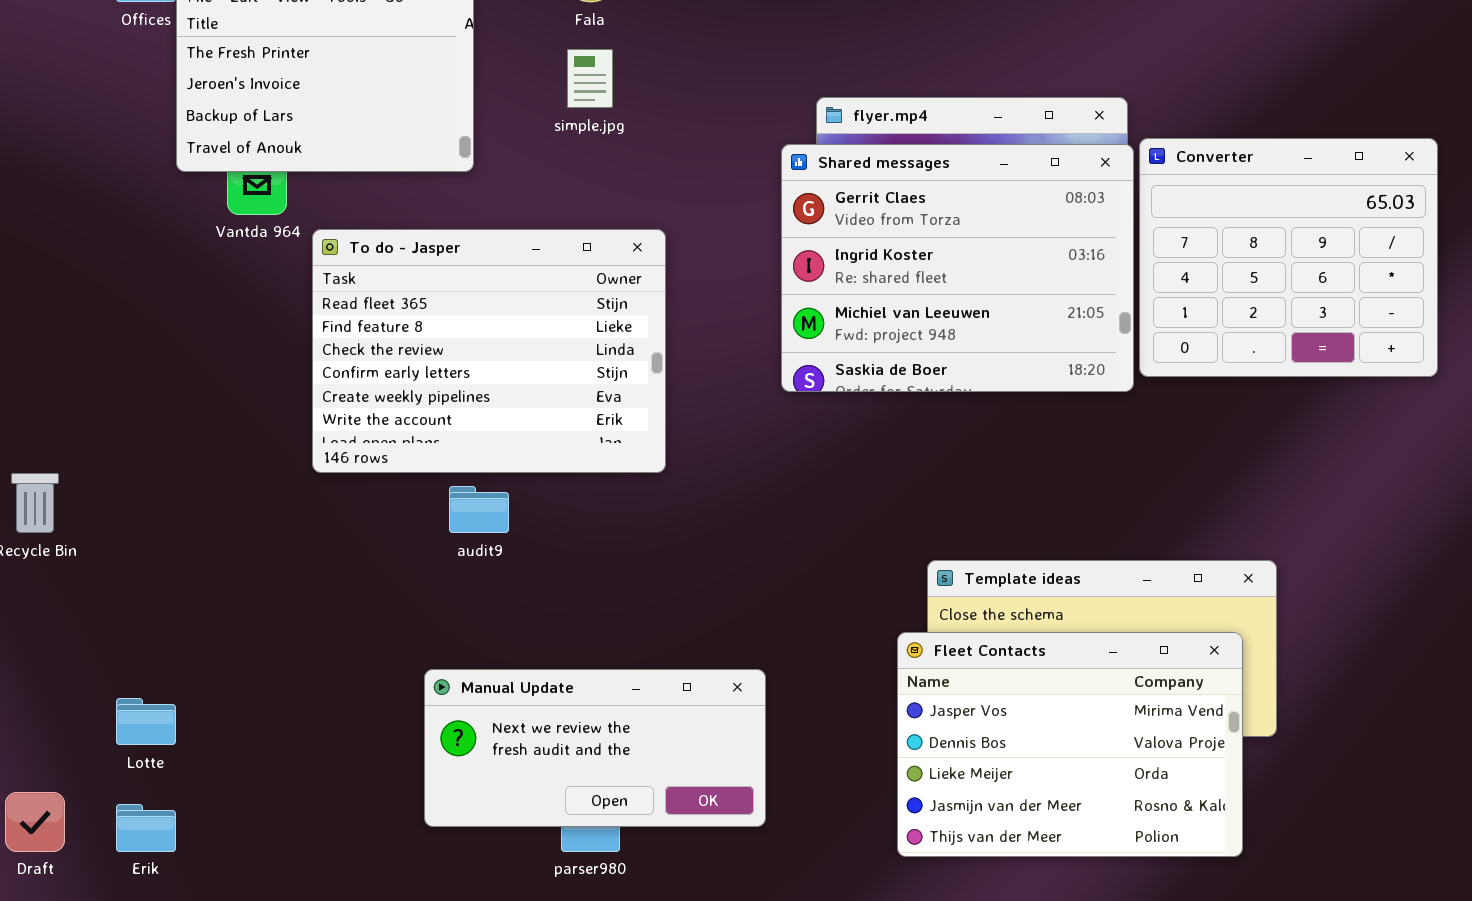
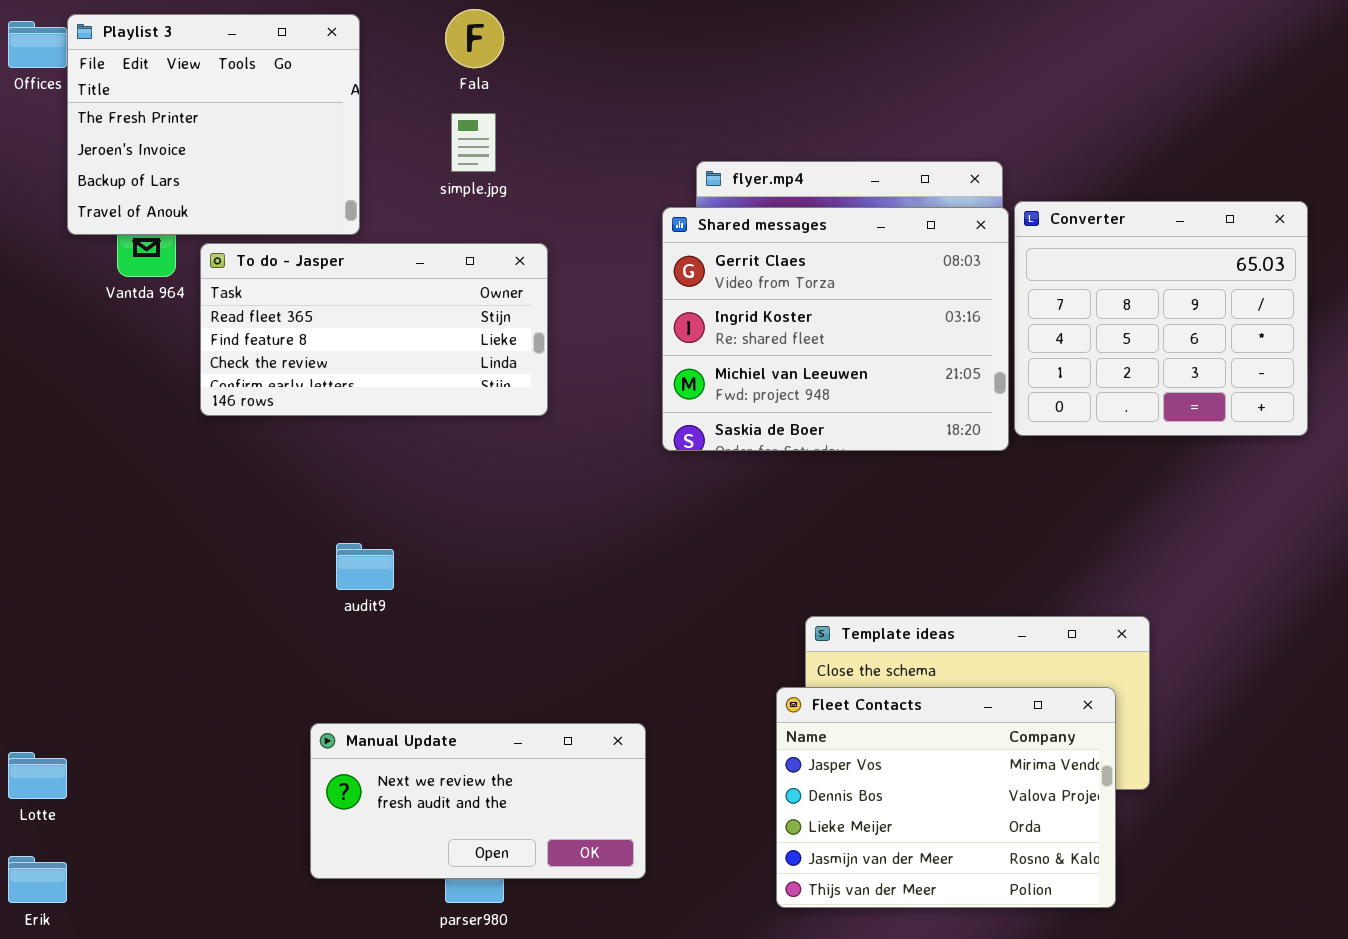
To do - Jasper: [312,229,666,473] -> [200,243,548,416], moved, resized

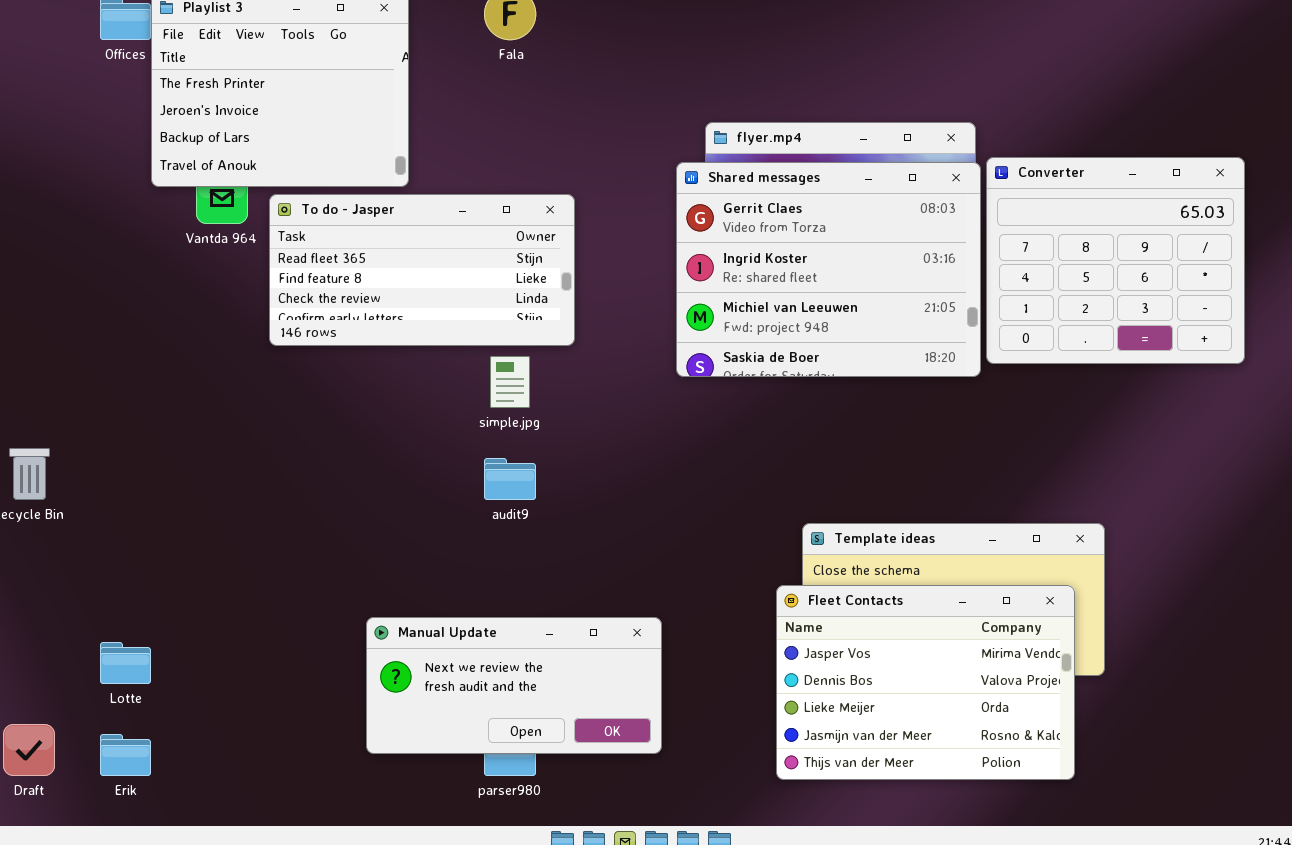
simple.jpg: [451,113,496,172] -> [490,356,530,408], moved
audit9: [336,543,394,590] -> [484,458,536,500], moved

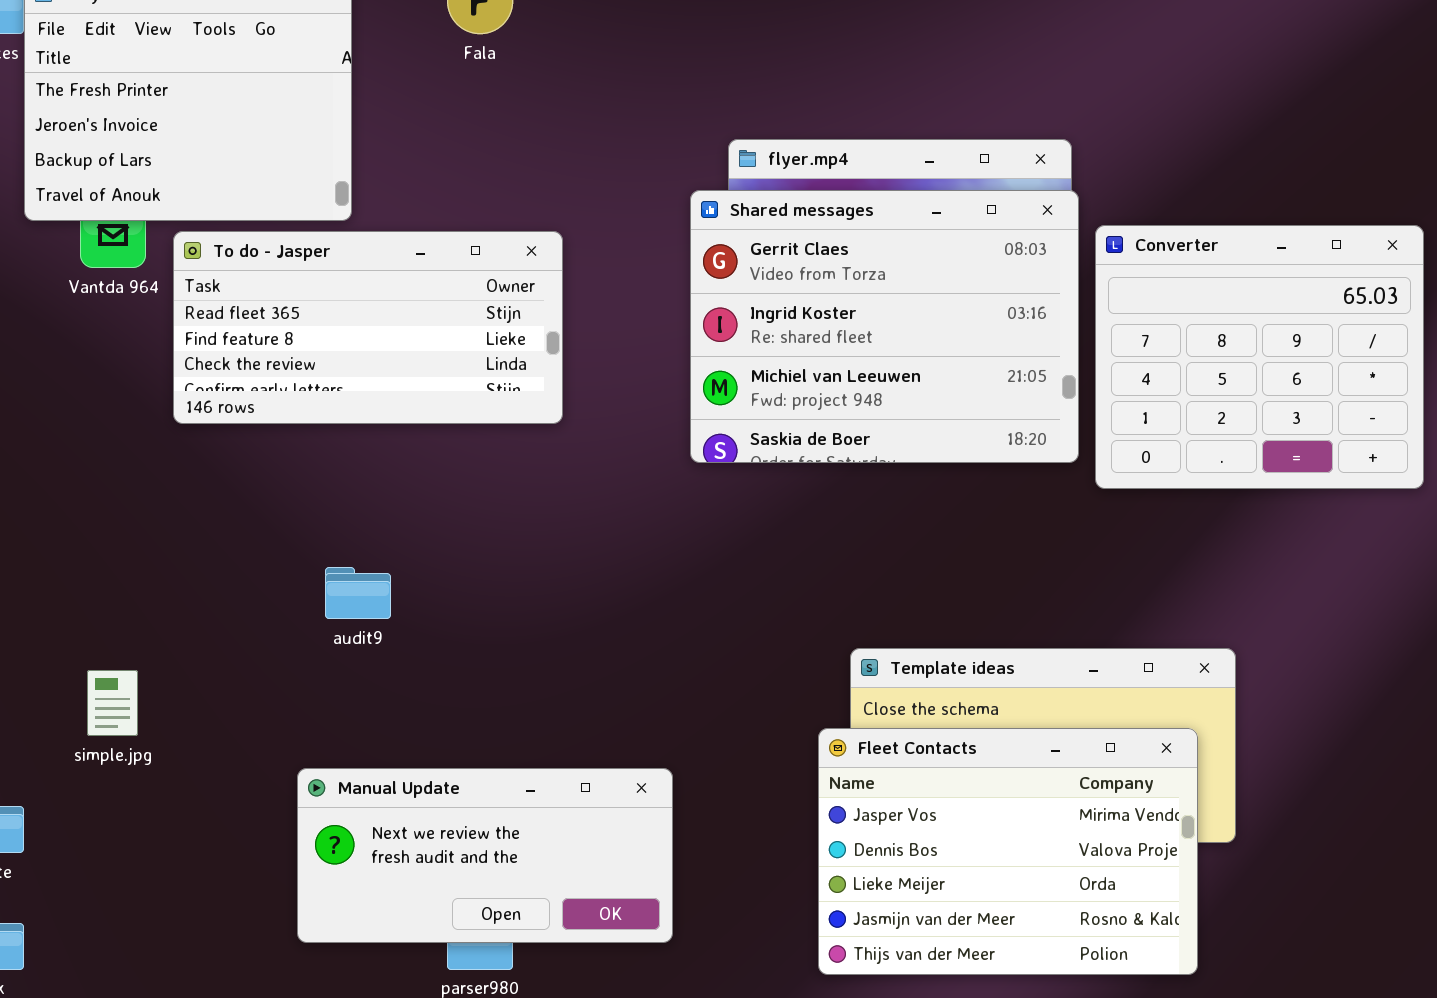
Converter: [986,157,1245,364] -> [1095,225,1424,489], moved
simple.jpg: [490,356,530,408] -> [87,670,138,736], moved
audit9: [484,458,536,500] -> [325,567,391,619], moved

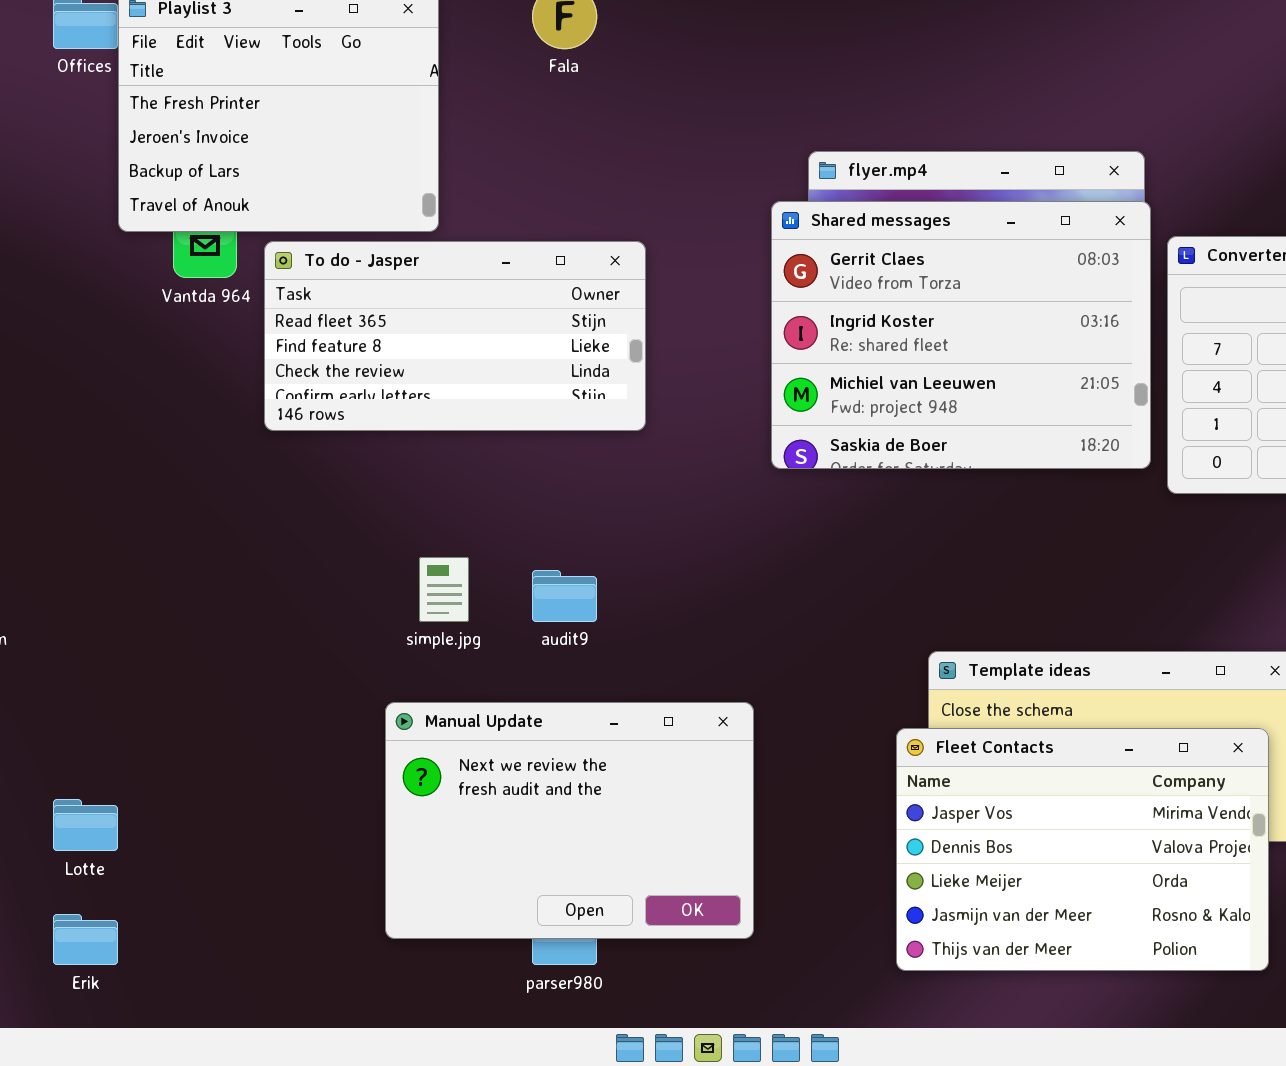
audit9: [325,567,391,619] -> [532,570,597,622], moved
simple.jpg: [87,670,138,736] -> [419,557,469,622], moved
Manual Update: [297,768,673,943] -> [385,702,754,939], resized

